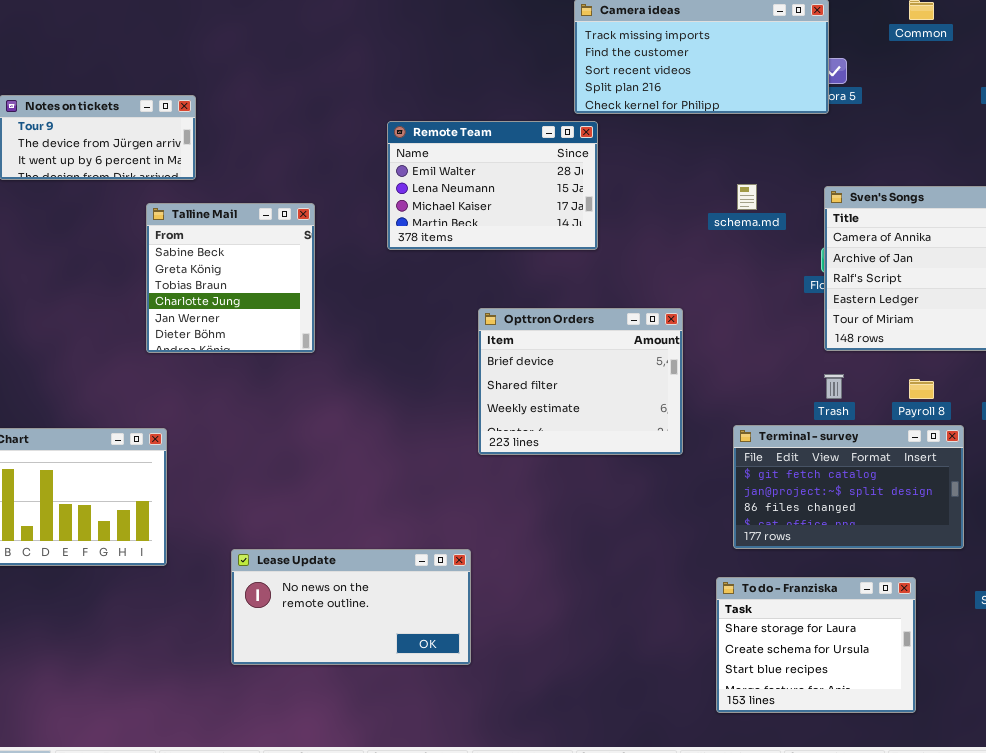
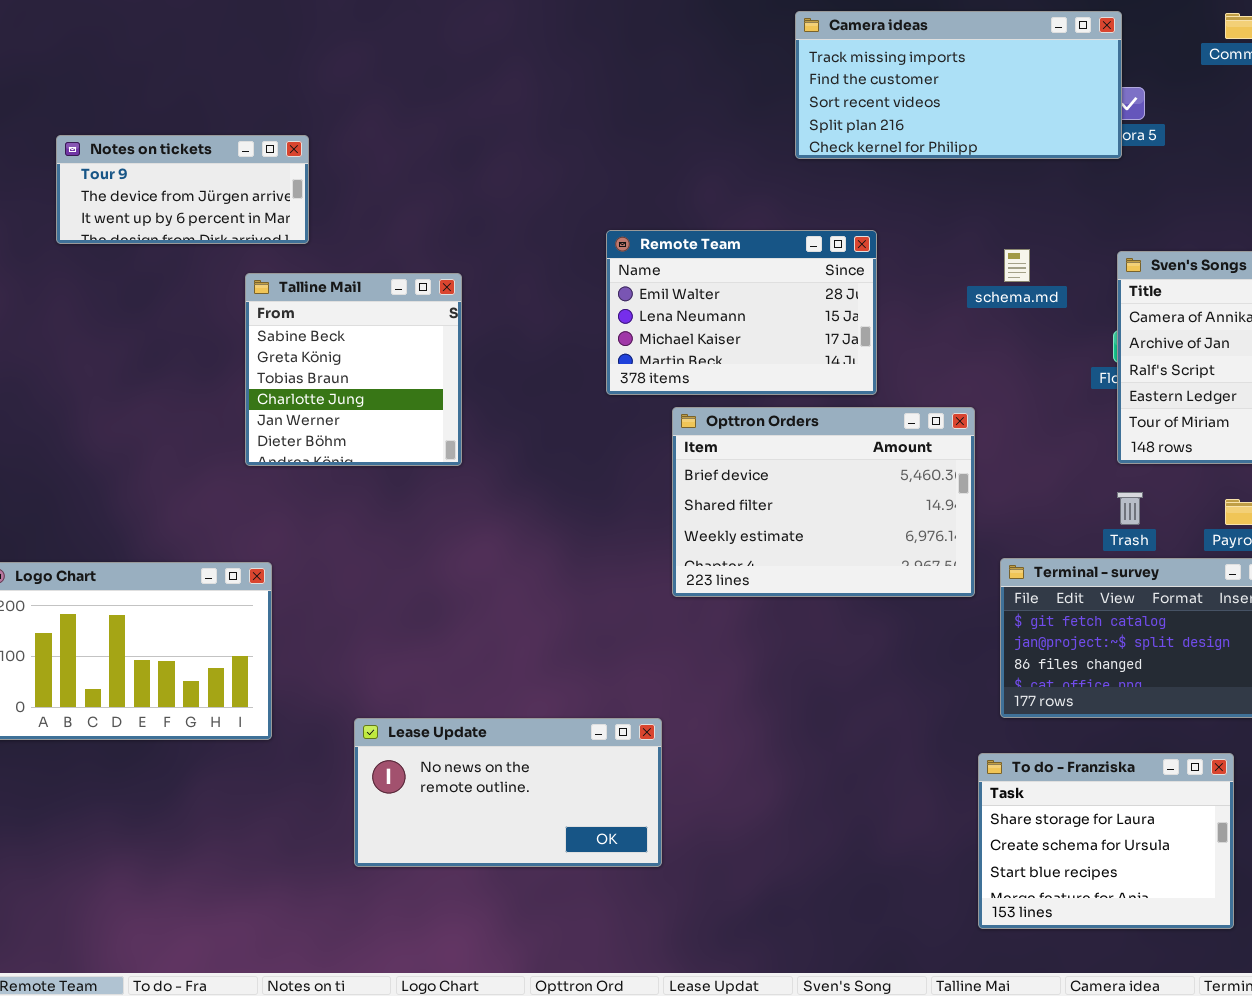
Remote Team: [387,121,598,250] -> [606,230,877,395], moved
Opttron Orders: [478,308,683,455] -> [672,407,975,597], resized

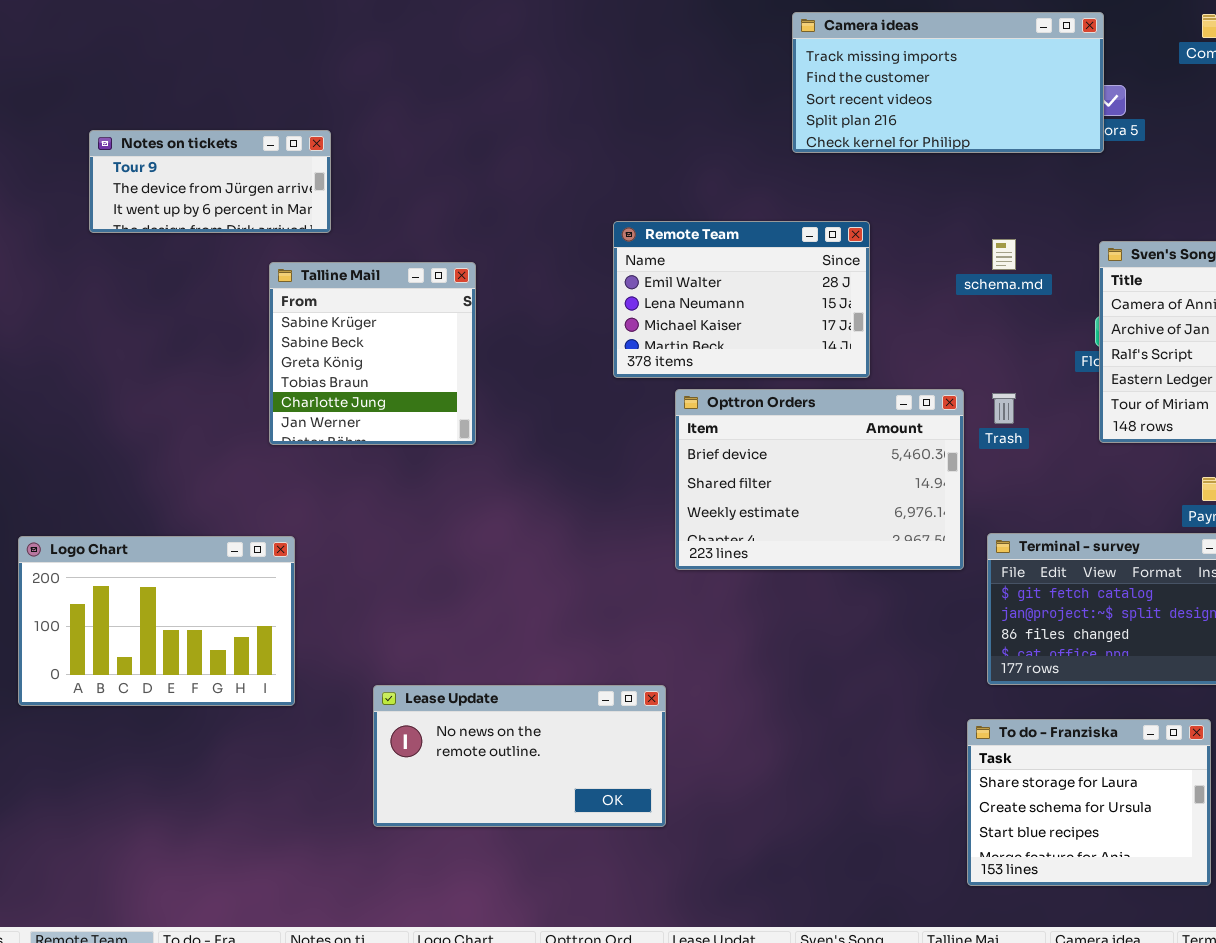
Talline Mail: [245,273,462,466] -> [269,262,476,445], scrolled up 1 row
Trash: [1117,492,1143,525] -> [992,393,1016,424], moved

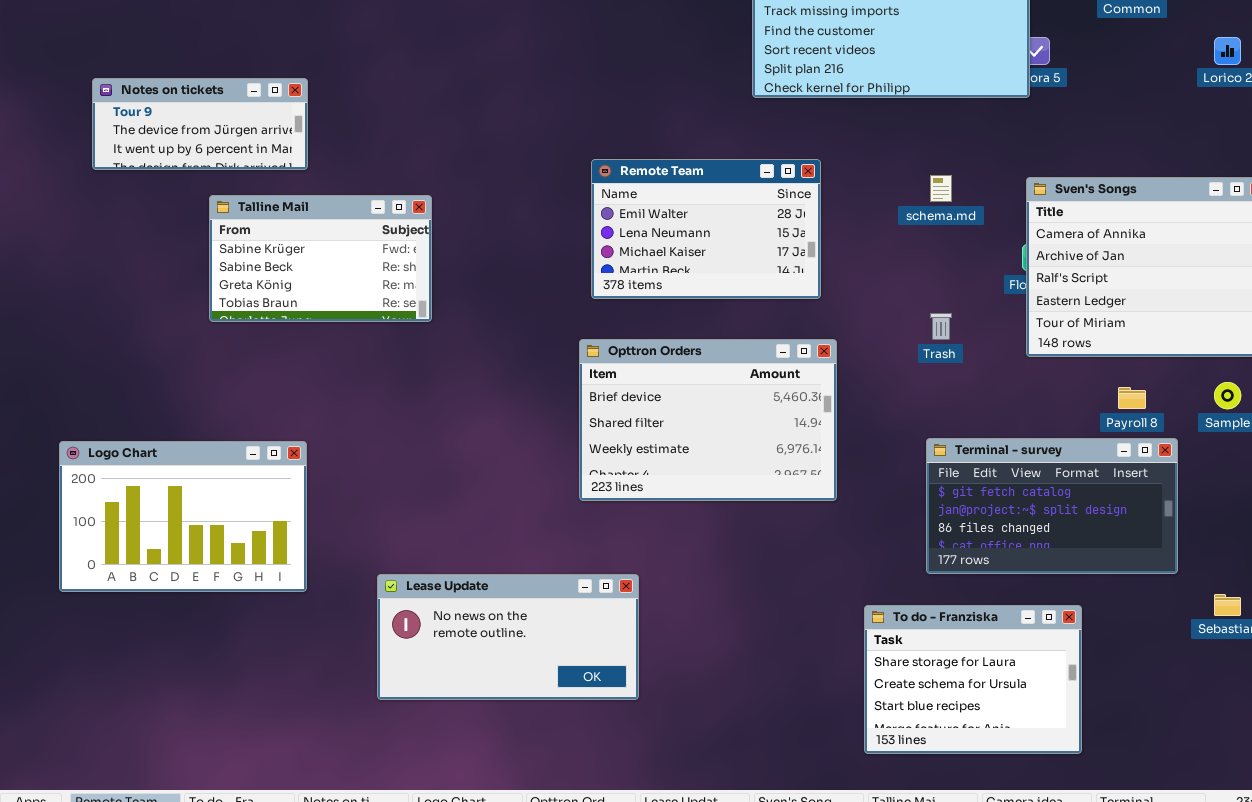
Notes on tickets: [89,130,331,233] -> [92,78,308,170], moved
Talline Mail: [269,262,476,445] -> [209,195,432,322], moved, resized
Opttron Orders: [675,389,964,570] -> [579,339,837,501], moved
To do - Franziska: [967,719,1211,886] -> [864,605,1082,754], moved

